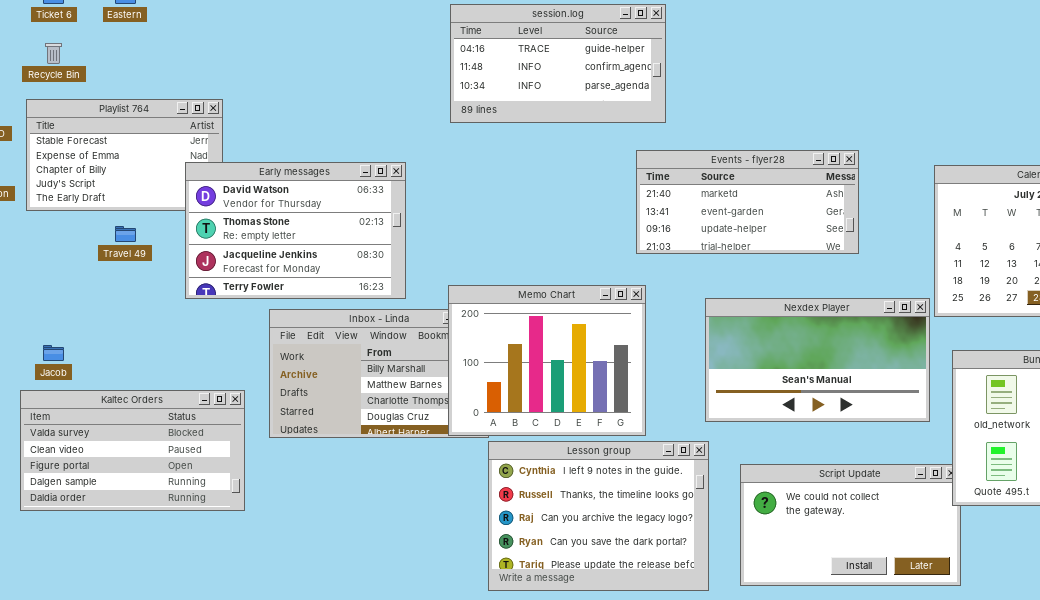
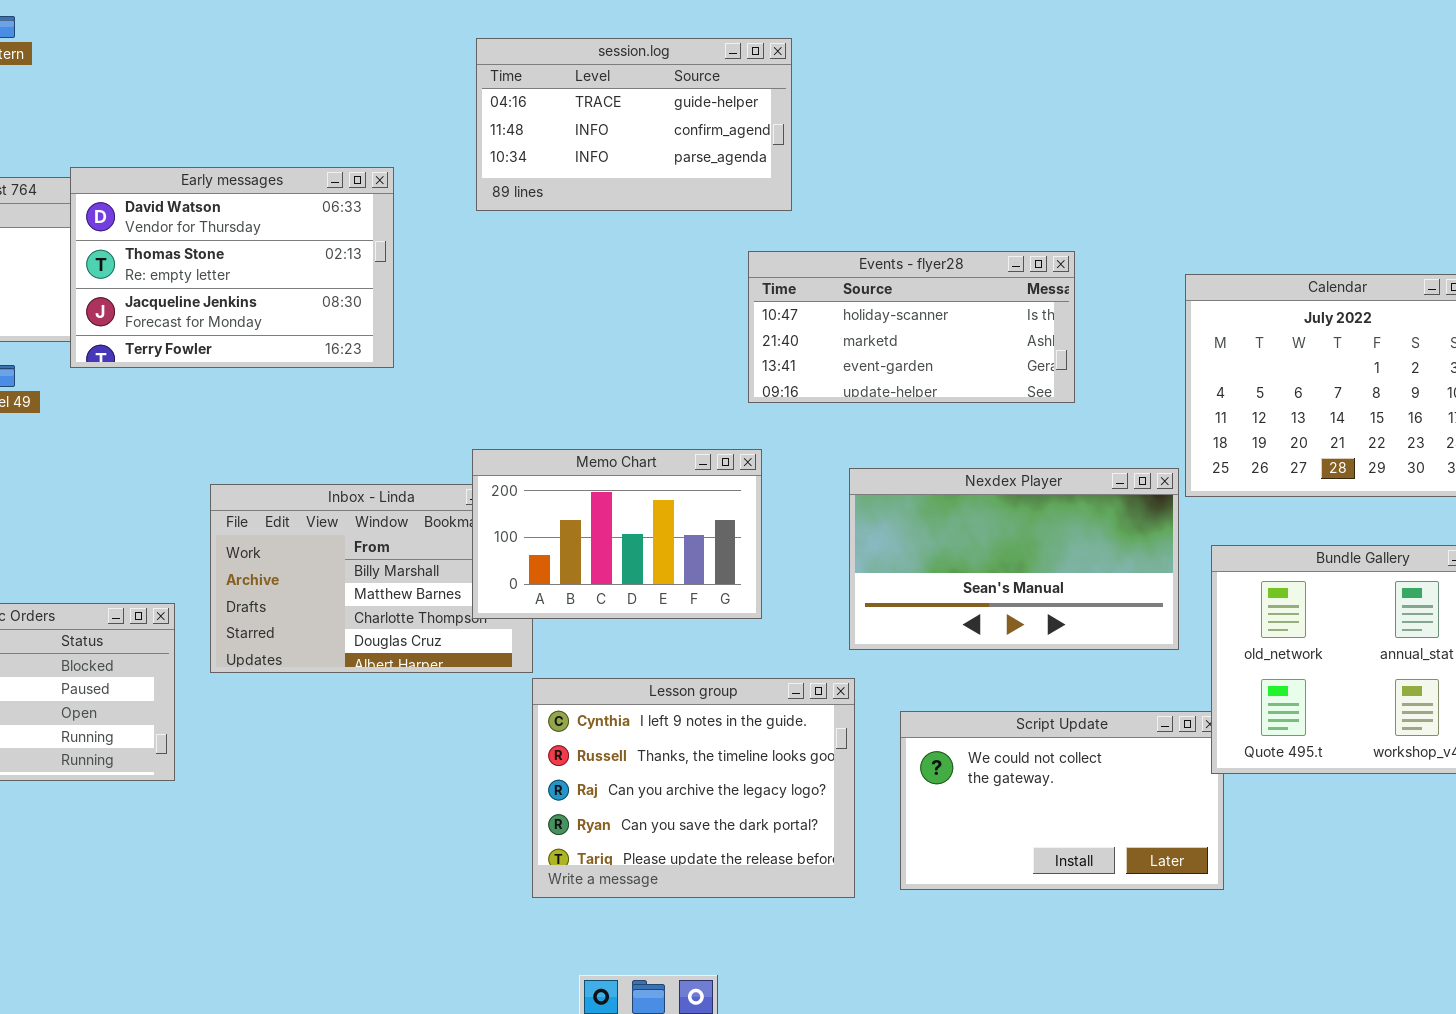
Events - flyer28: [636,150,859,254] -> [748,251,1075,403], scrolled up 1 row
Early messages: [185,162,406,299] -> [70,167,394,368], moved
Memo Chart: [448,285,646,436] -> [472,449,762,619], resized

